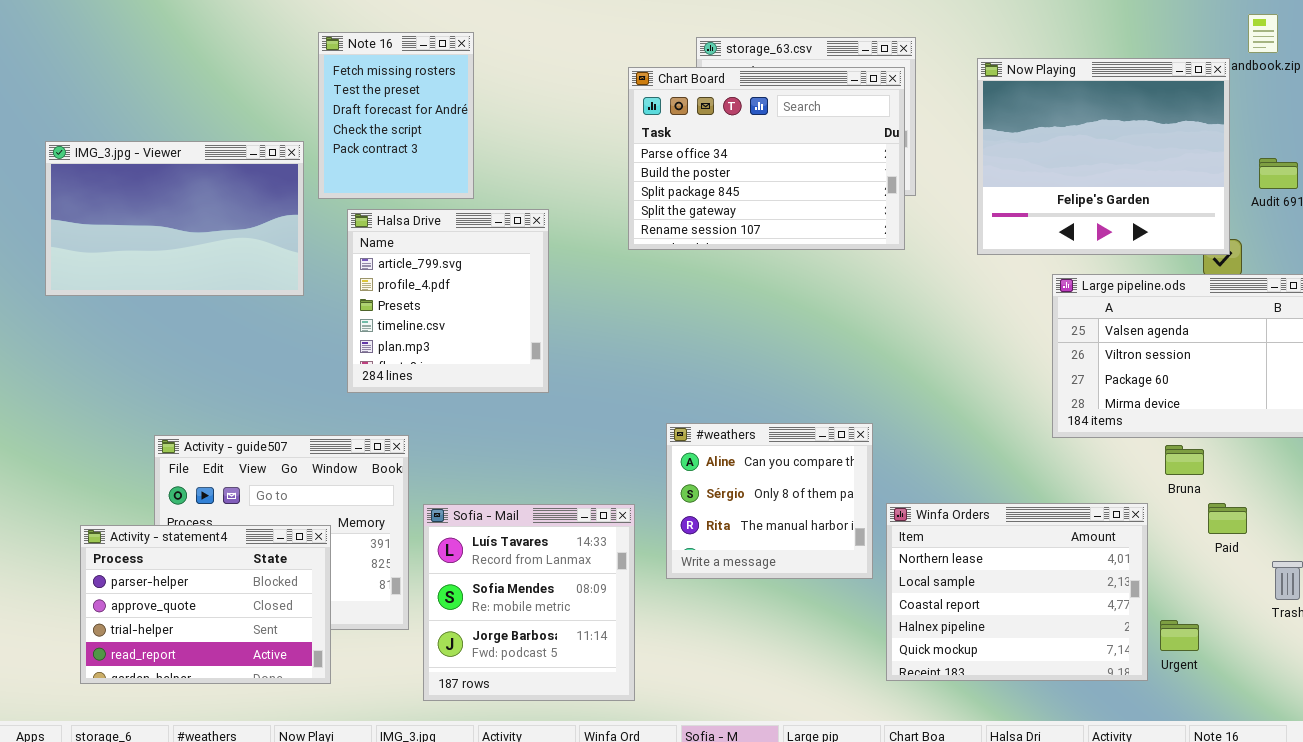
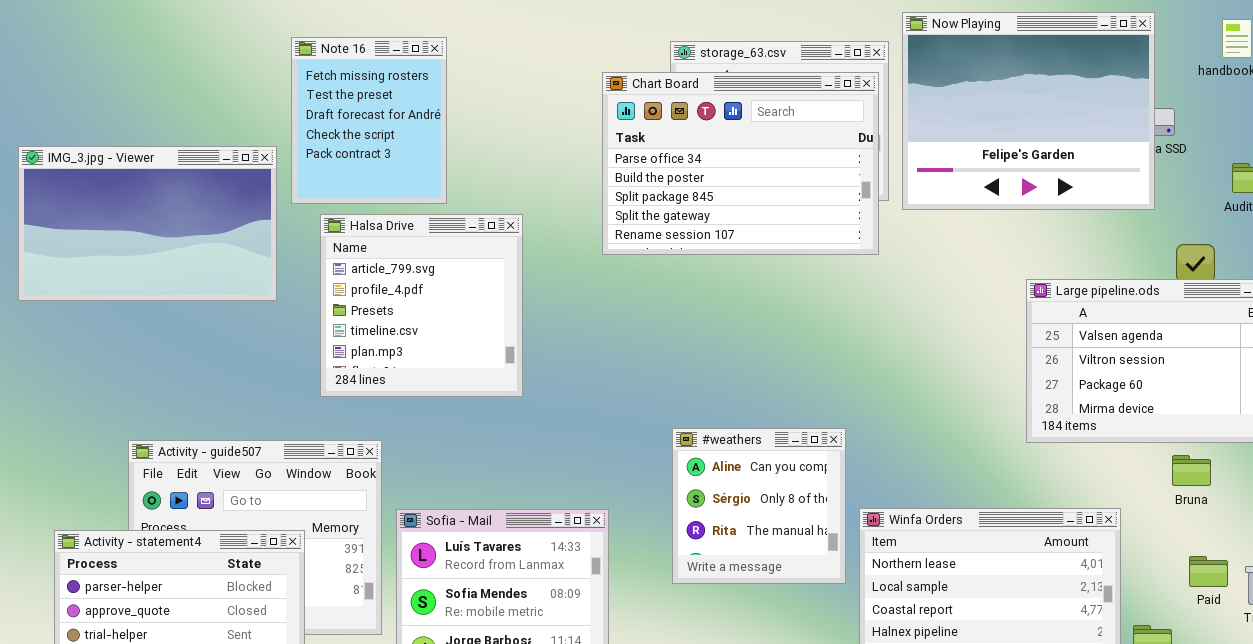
Now Playing: [977,58,1230,255] -> [902,12,1155,210], moved
#weathers: [666,423,873,579] -> [672,428,846,584], resized
Bruna: [1165,445,1204,475] -> [1172,455,1211,486], moved
Paid: [1208,503,1247,534] -> [1189,556,1228,587], moved

